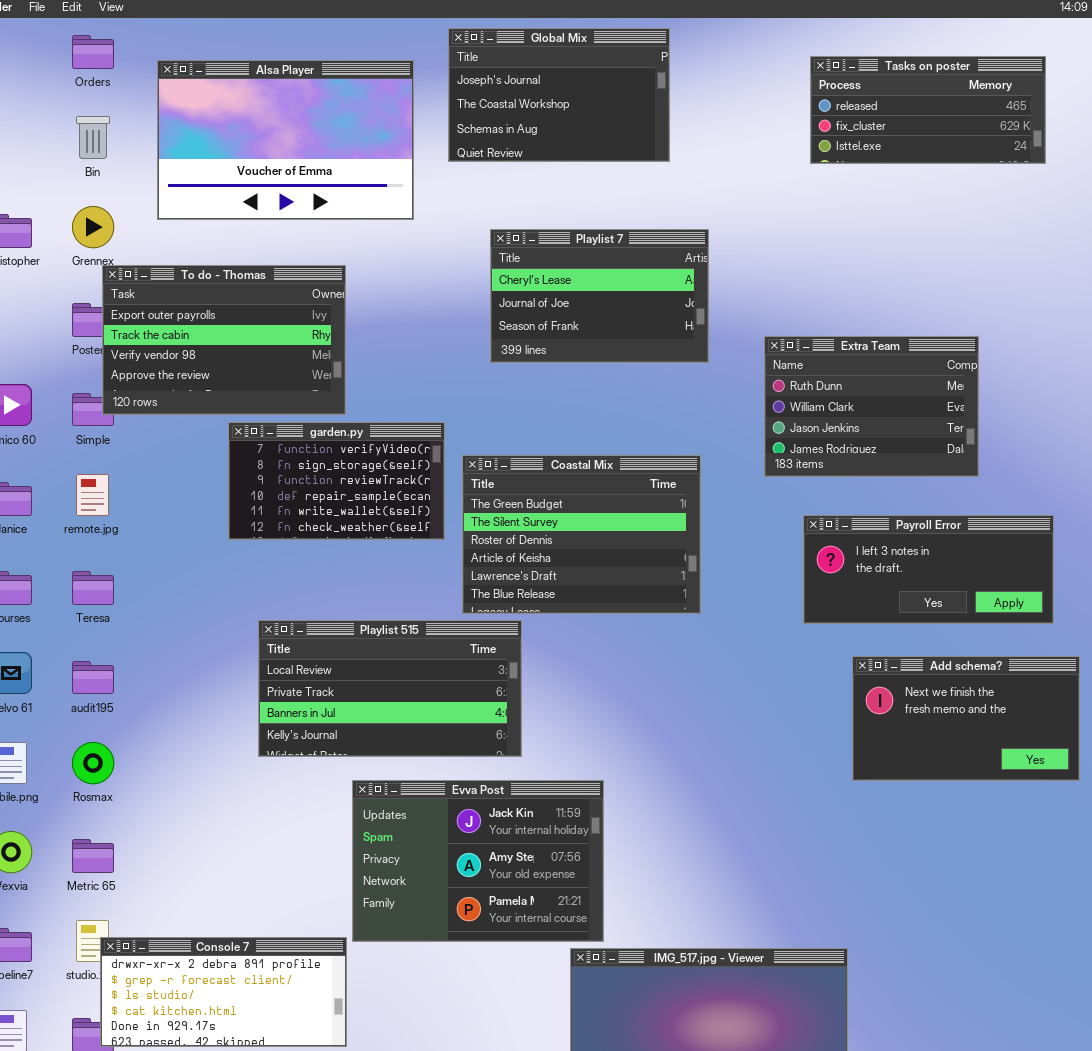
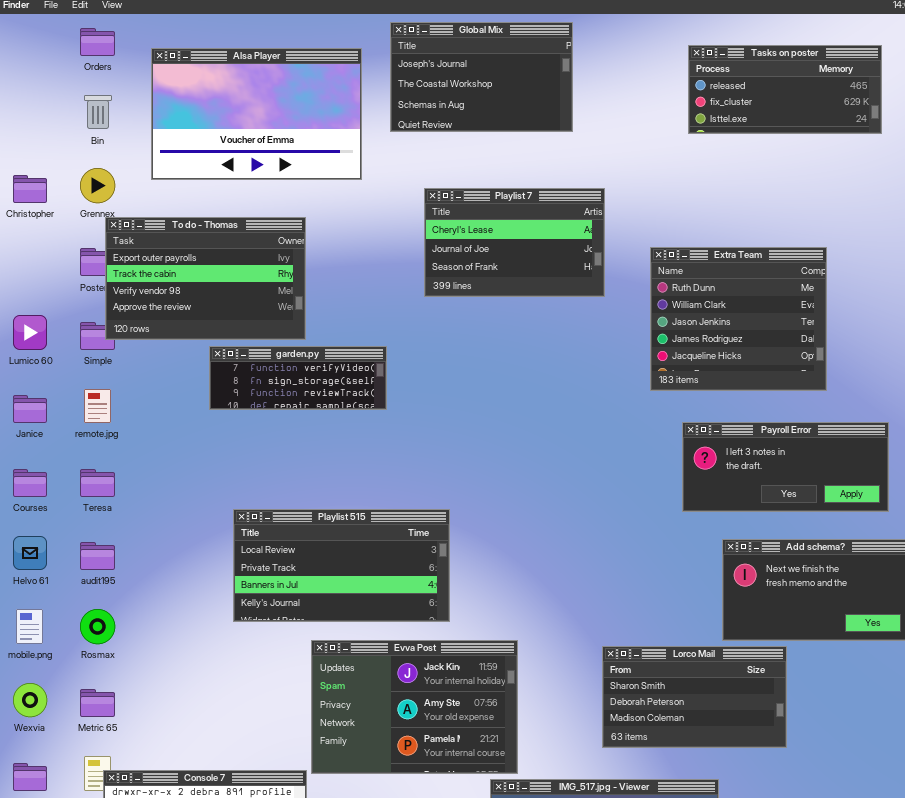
Extra Team: [764,336,979,477] -> [650,247,827,391], resized
garden.py: [228,422,445,540] -> [209,346,387,410], resized
Coastal Mix: [462,455,701,614] -> none, closed
Lorco Mail: none -> [602,646,787,748], opened

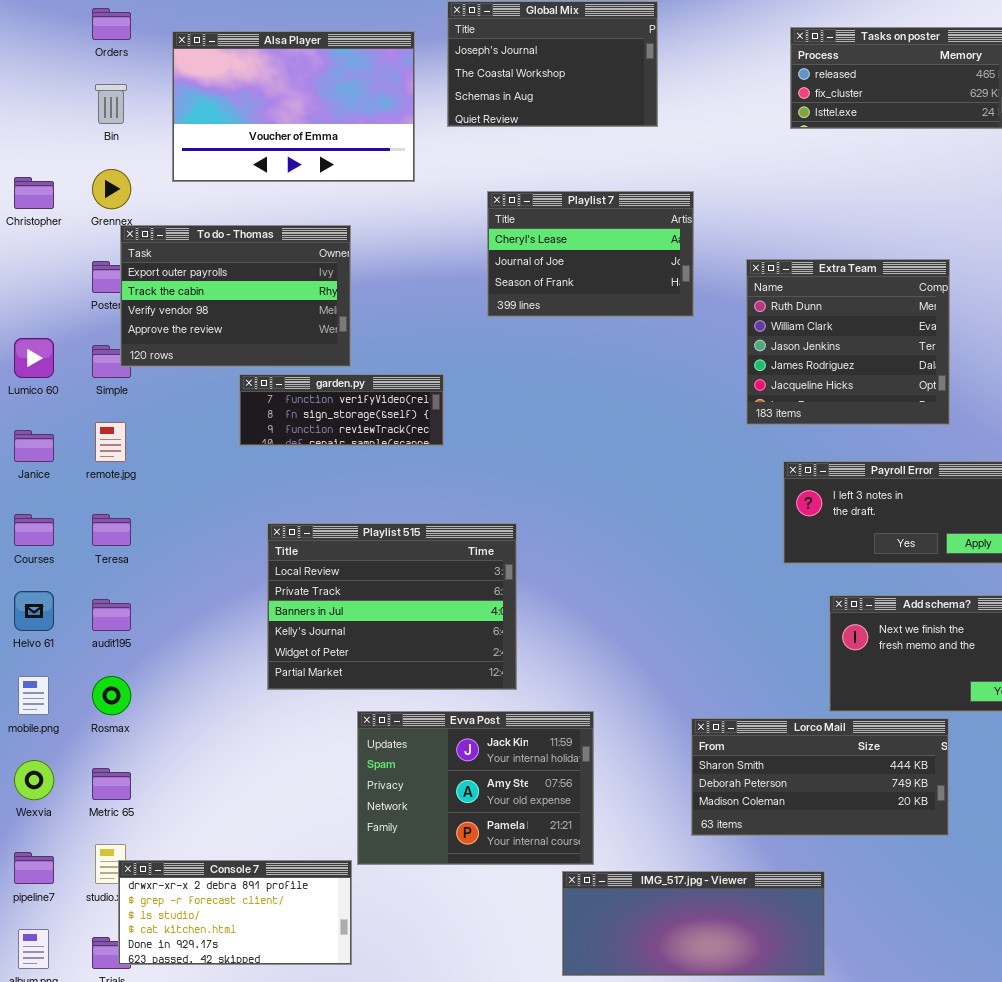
Playlist 515: [233,509,450,622] -> [267,523,517,690], resized
Lorco Mail: [602,646,787,748] -> [691,718,949,836], resized

